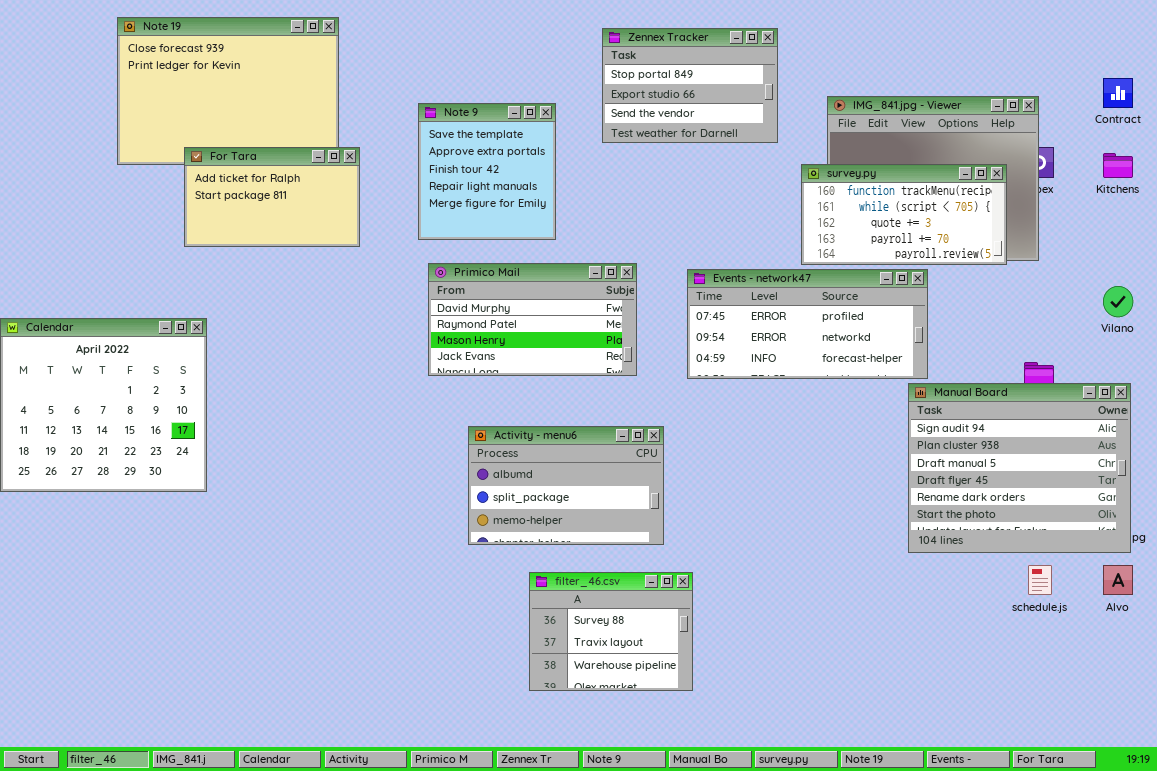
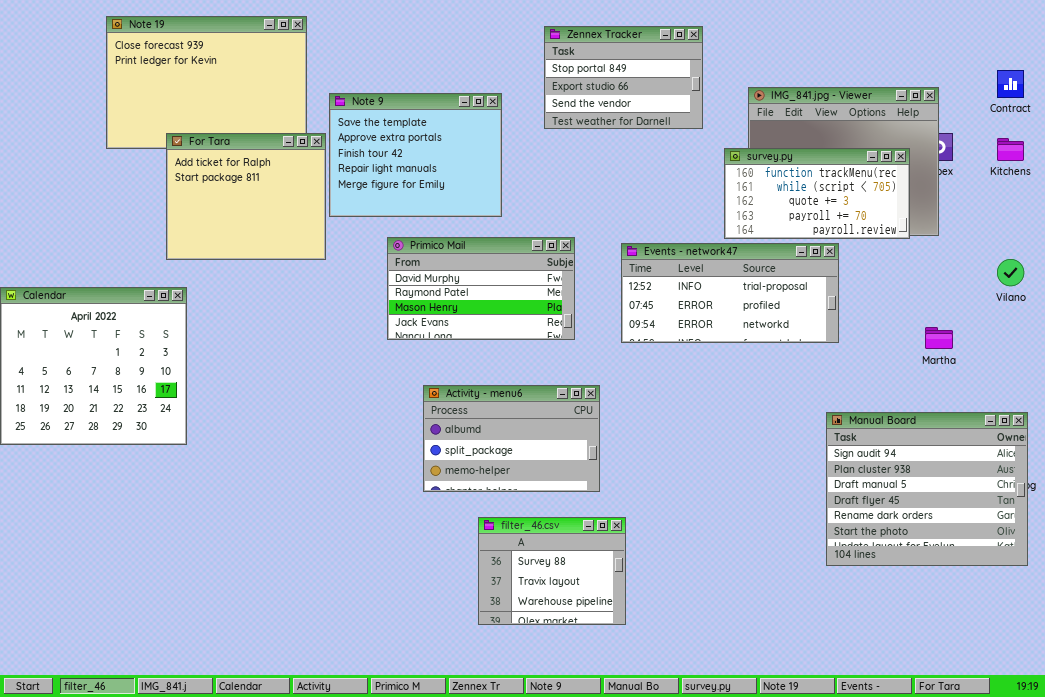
Note 9: [418,103,556,240] -> [329,93,502,217], resized
For Tara: [184,147,360,247] -> [166,133,326,260], resized
Events - network47: [687,269,928,379] -> [621,243,839,343], scrolled up 1 row
Manual Board: [908,383,1131,553] -> [826,412,1028,566], moved

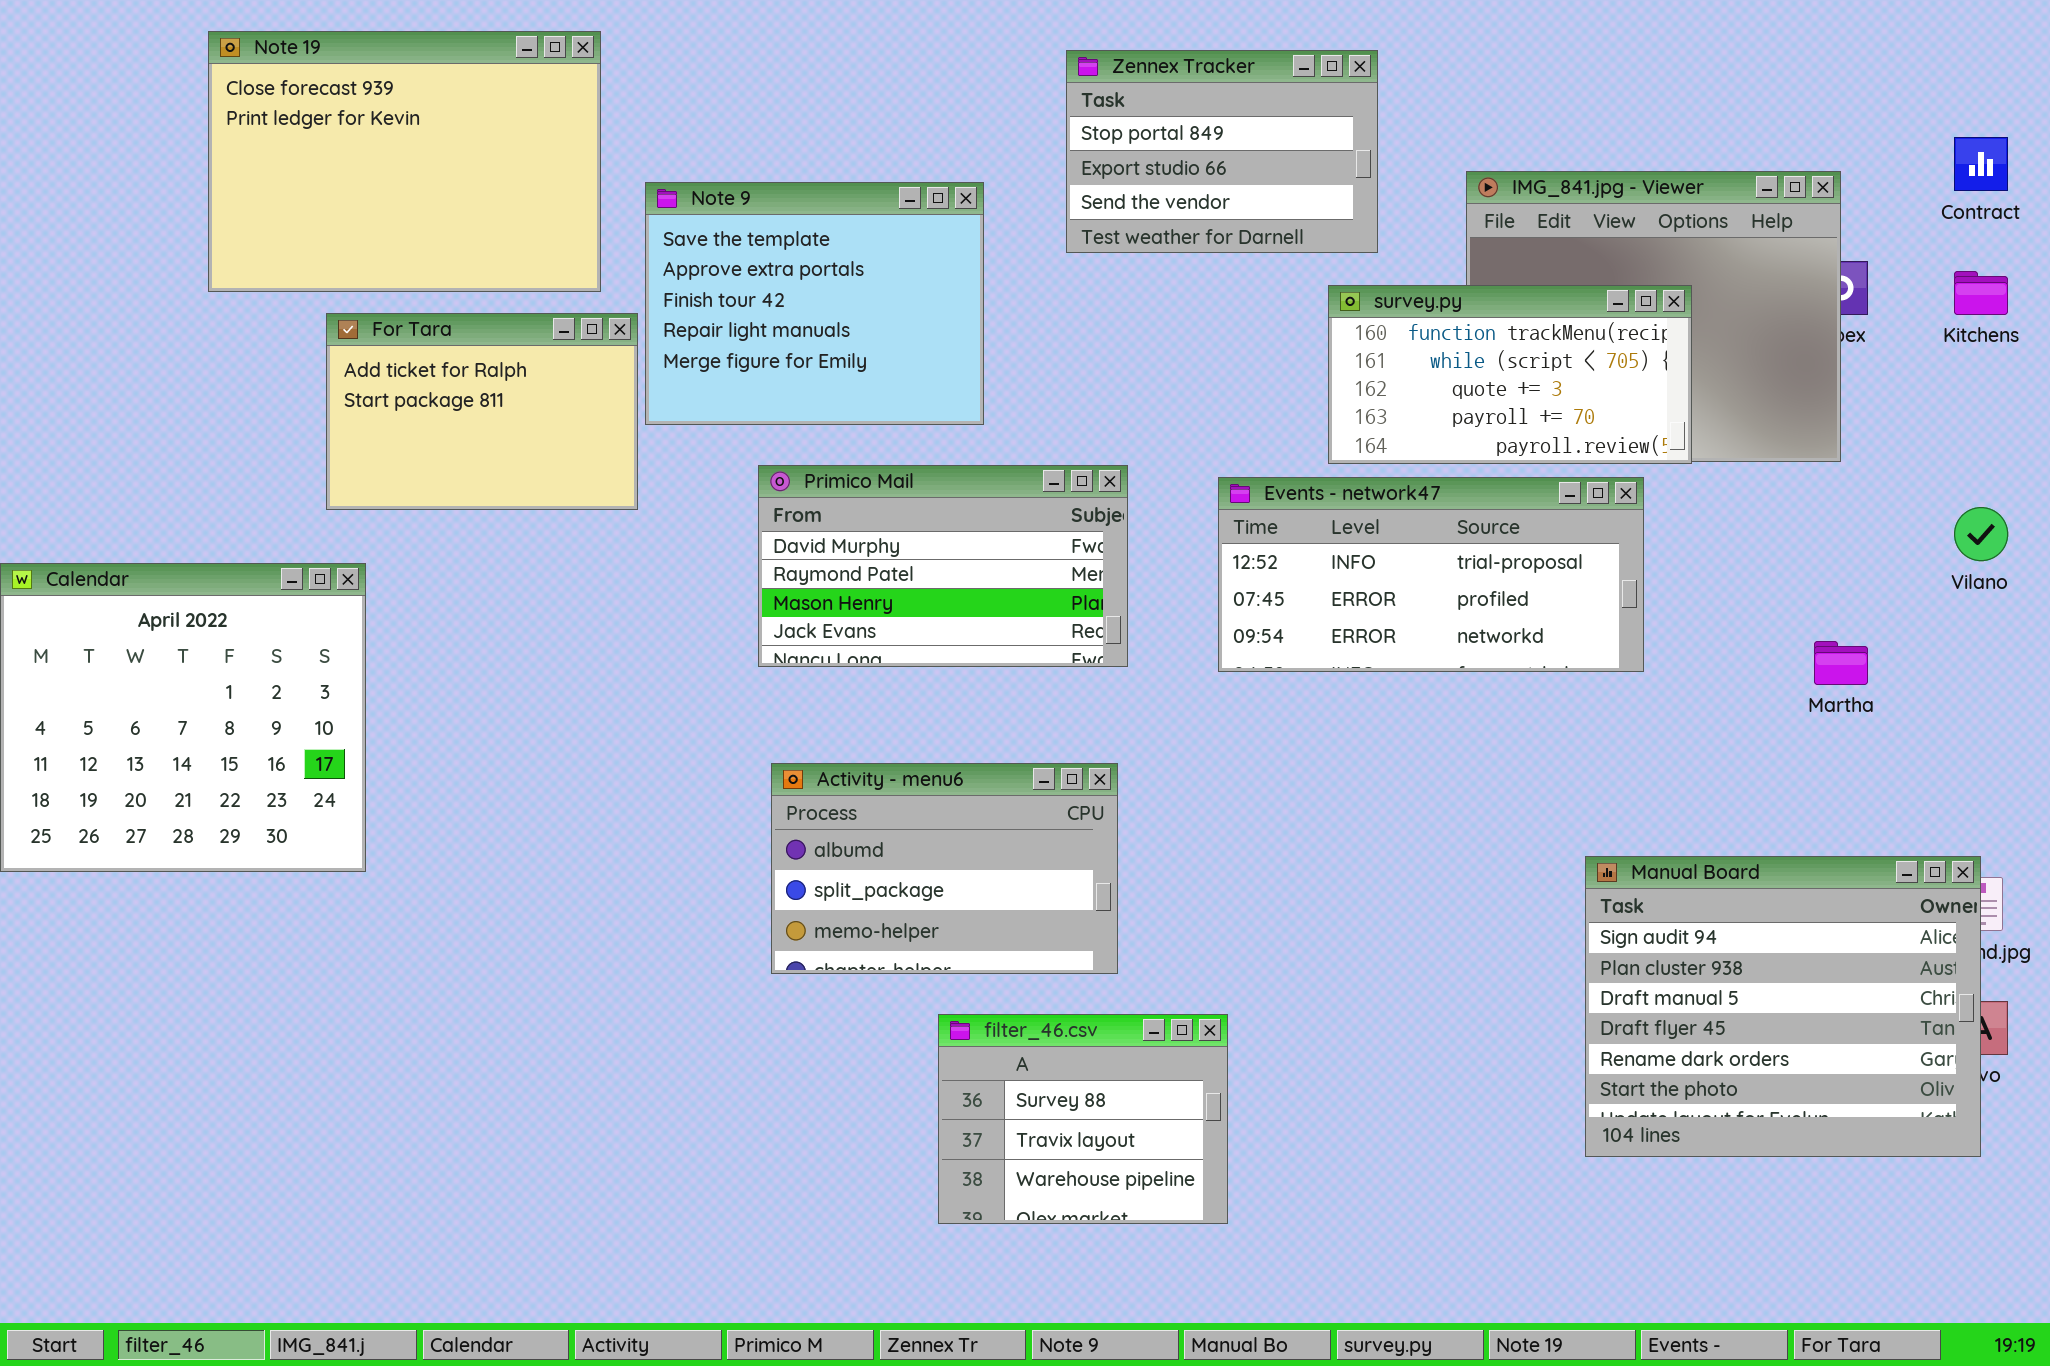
For Tara: [166,133,326,260] -> [326,313,638,510], resized
survey.py: [724,148,910,239] -> [1328,285,1692,464], moved
Activity - menu6: [423,385,600,492] -> [771,763,1118,974], moved
Manual Board: [826,412,1028,566] -> [1585,856,1981,1157], moved

